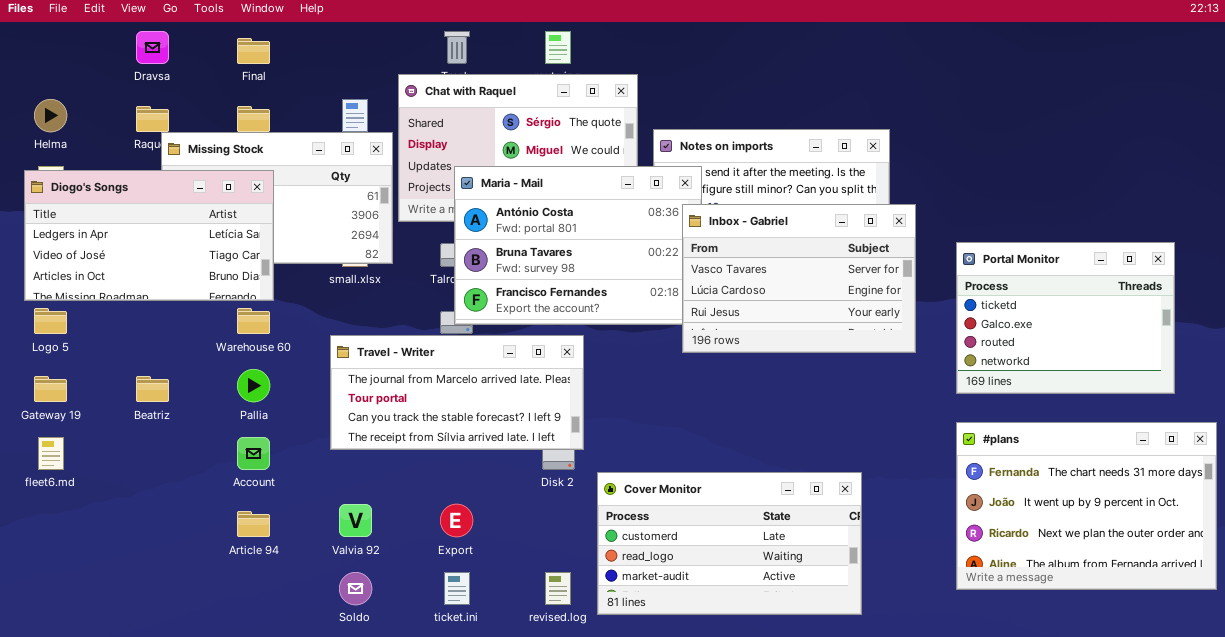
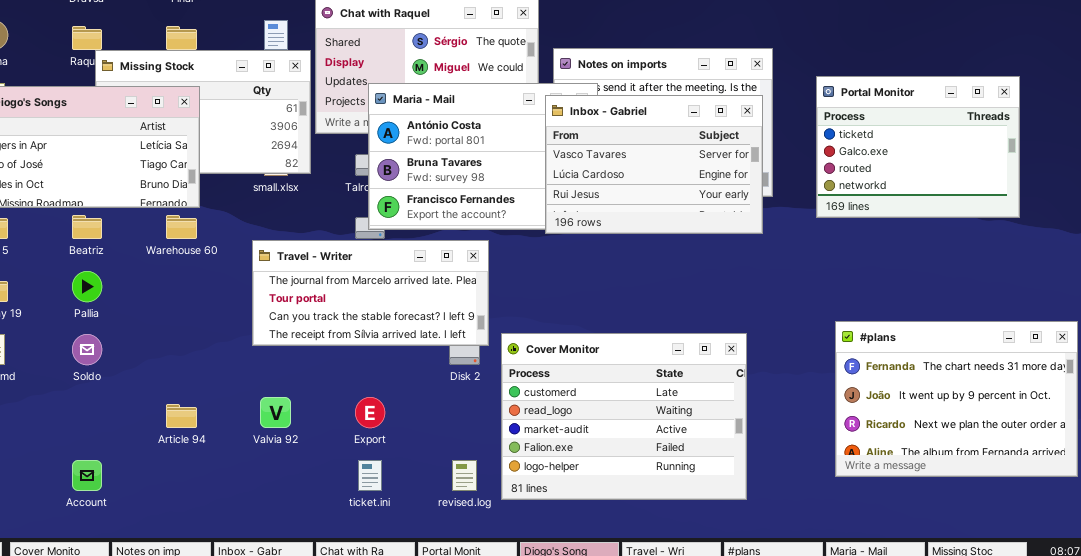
Inbox - Gabriel: [682,204,916,353] -> [545,95,763,234], moved
Portal Monitor: [956,242,1175,394] -> [816,76,1020,218], moved
Pallia: [237,369,270,402] -> [72,271,102,302], moved
Beatriz: [136,376,169,402] -> [72,215,102,239], moved
Account: [237,437,270,470] -> [72,460,102,491], moved
Cover Monitor: [597,472,862,615] -> [501,333,747,500], resized
Soldo: [339,572,372,605] -> [72,334,102,365], moved

